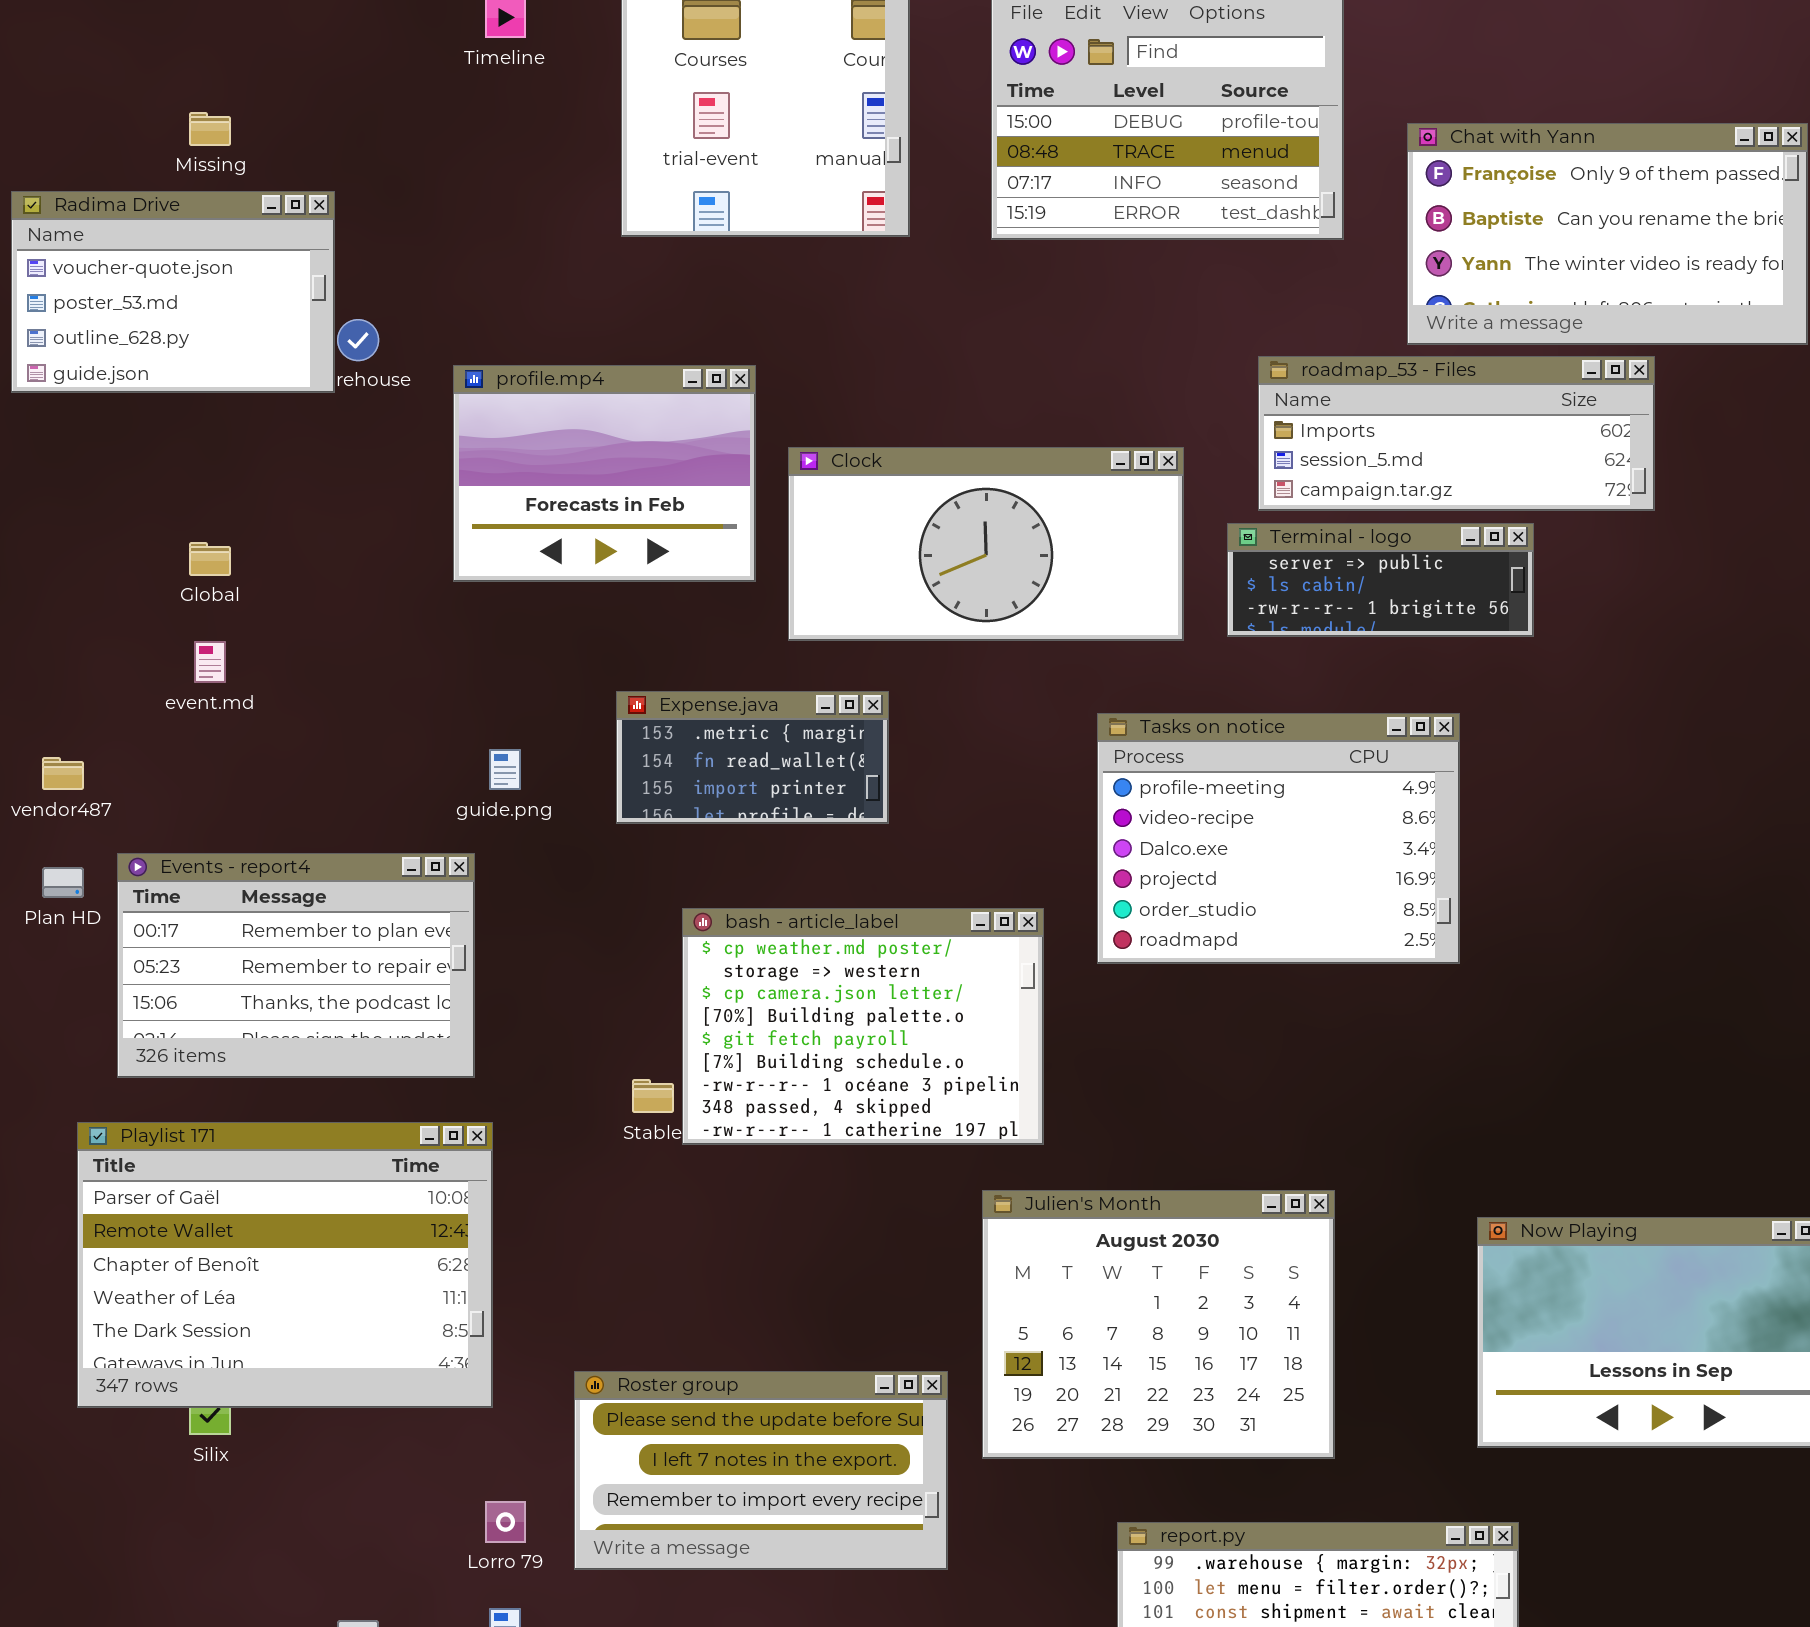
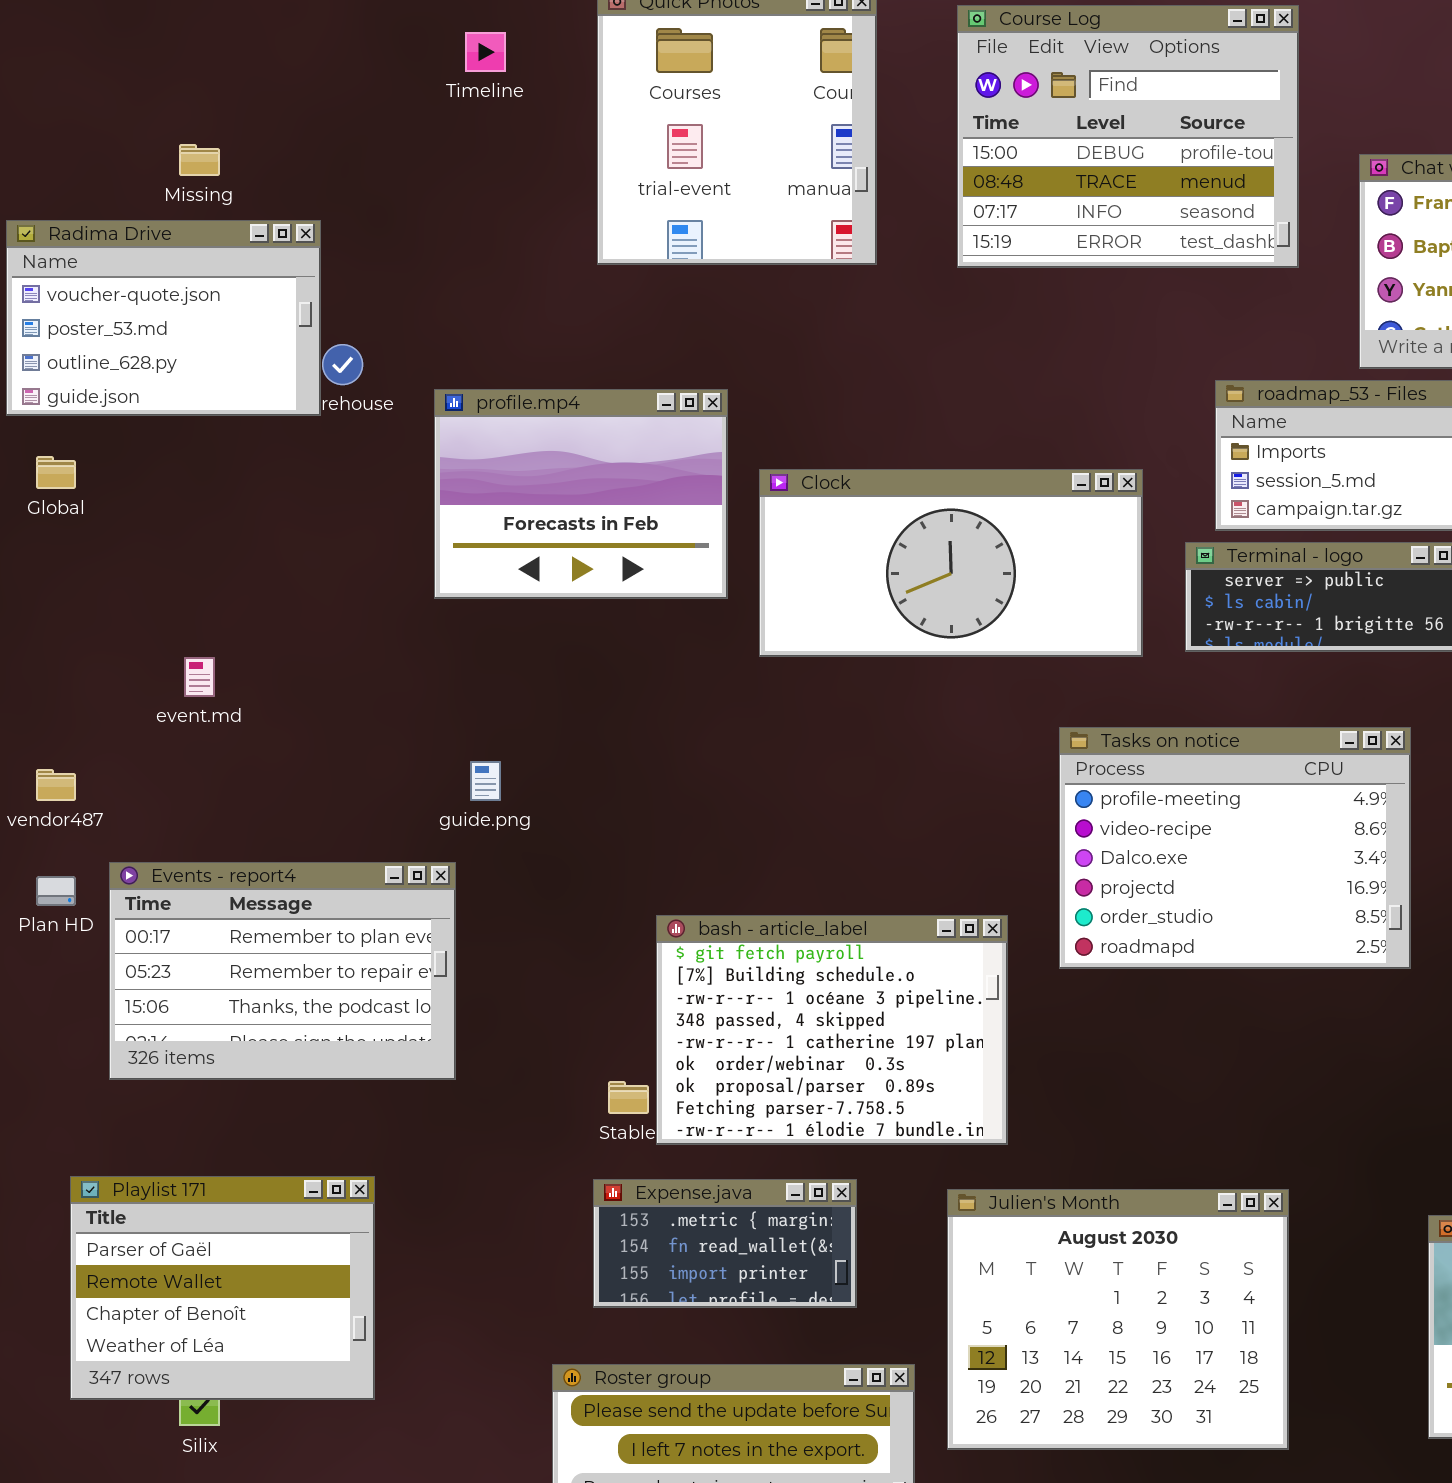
Global: [189,542,231,576] -> [36,456,76,489], moved
Expense.java: [616,691,889,824] -> [593,1179,857,1308], moved
bash - article_label: [682,908,1044,1145] -> [656,915,1008,1145], scrolled down 4 rows
Playlist 171: [77,1122,493,1408] -> [70,1176,375,1400], resized

